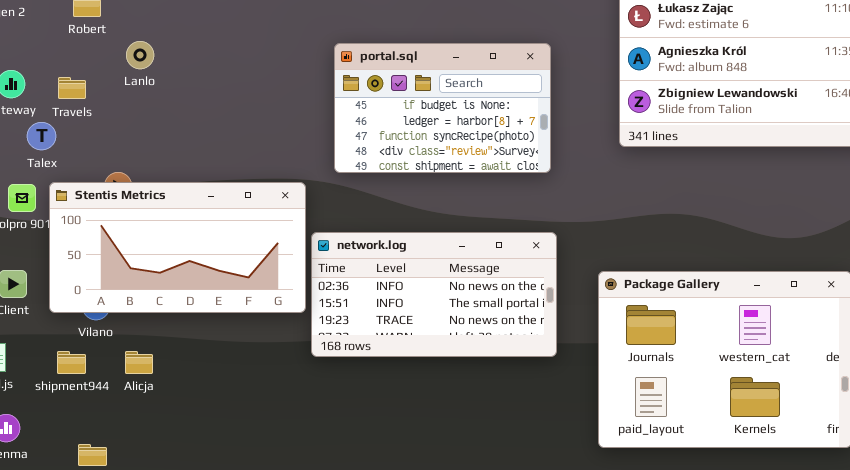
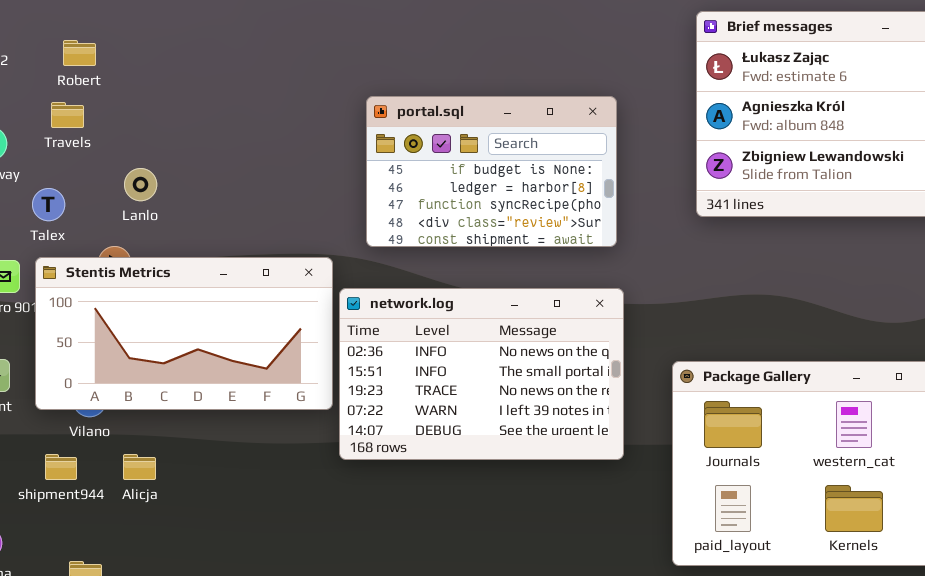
Lanlo: [126,41,154,69] -> [124,168,157,201], moved
Travels: [58,77,86,99] -> [51,102,84,128], moved
Talex: [27,122,56,150] -> [32,188,65,221], moved
network.log: [311,232,557,357] -> [339,288,624,460], resized

